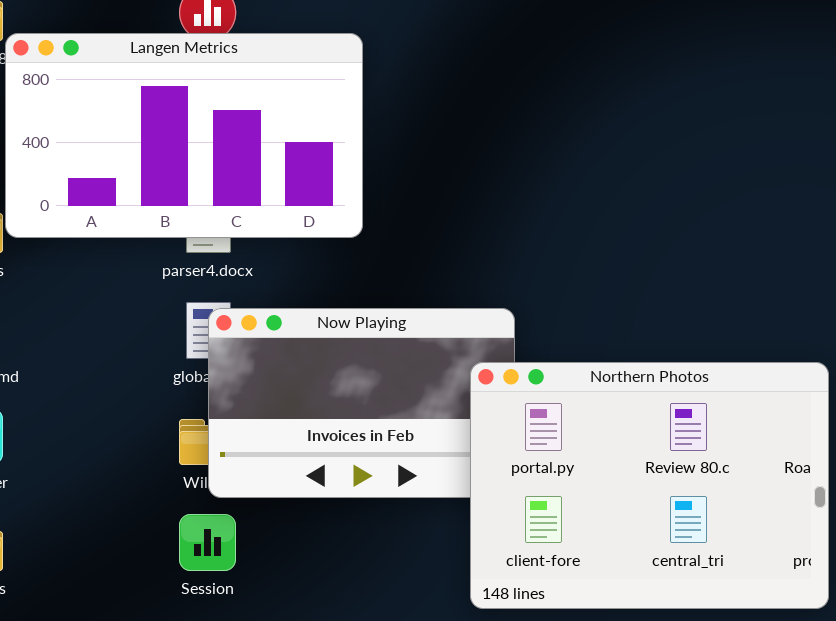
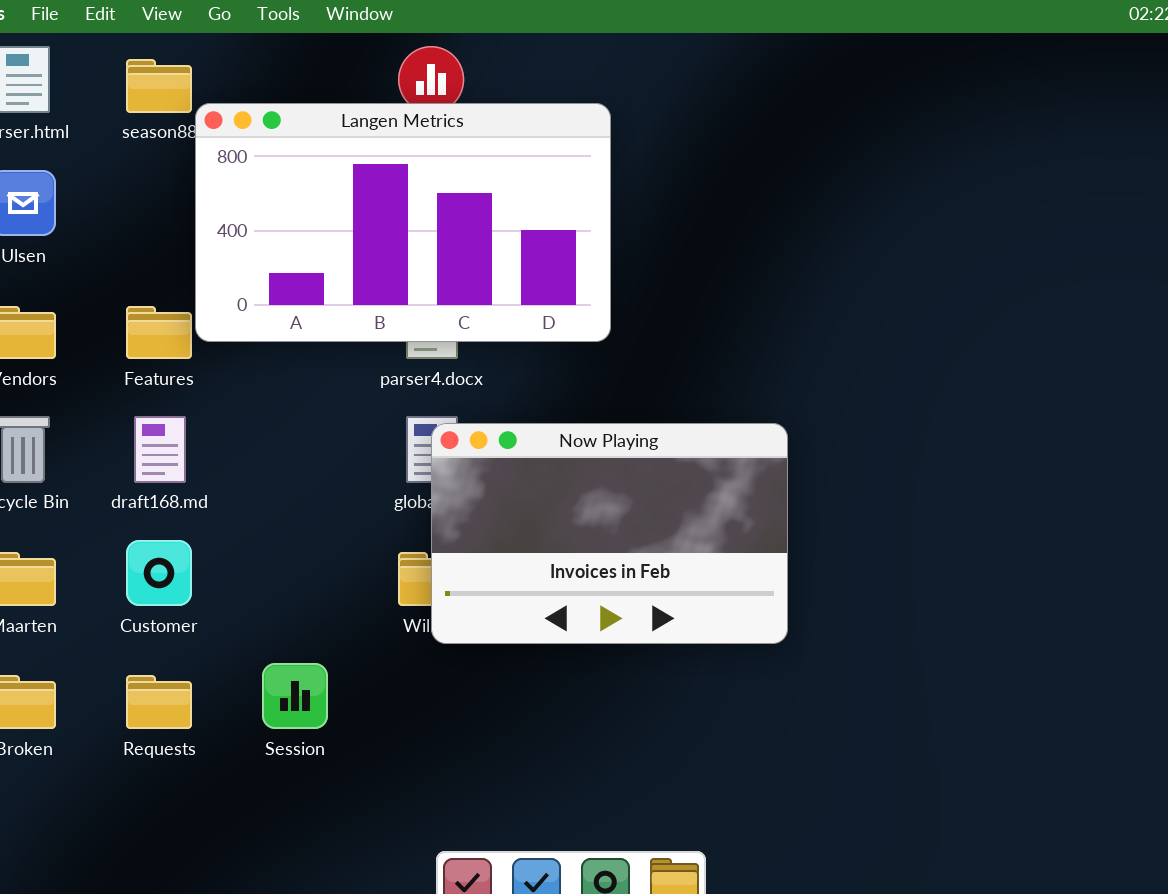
Northern Photos: [470,362,829,609] -> none, closed
Session: [179,514,236,571] -> [262,663,328,729], moved

